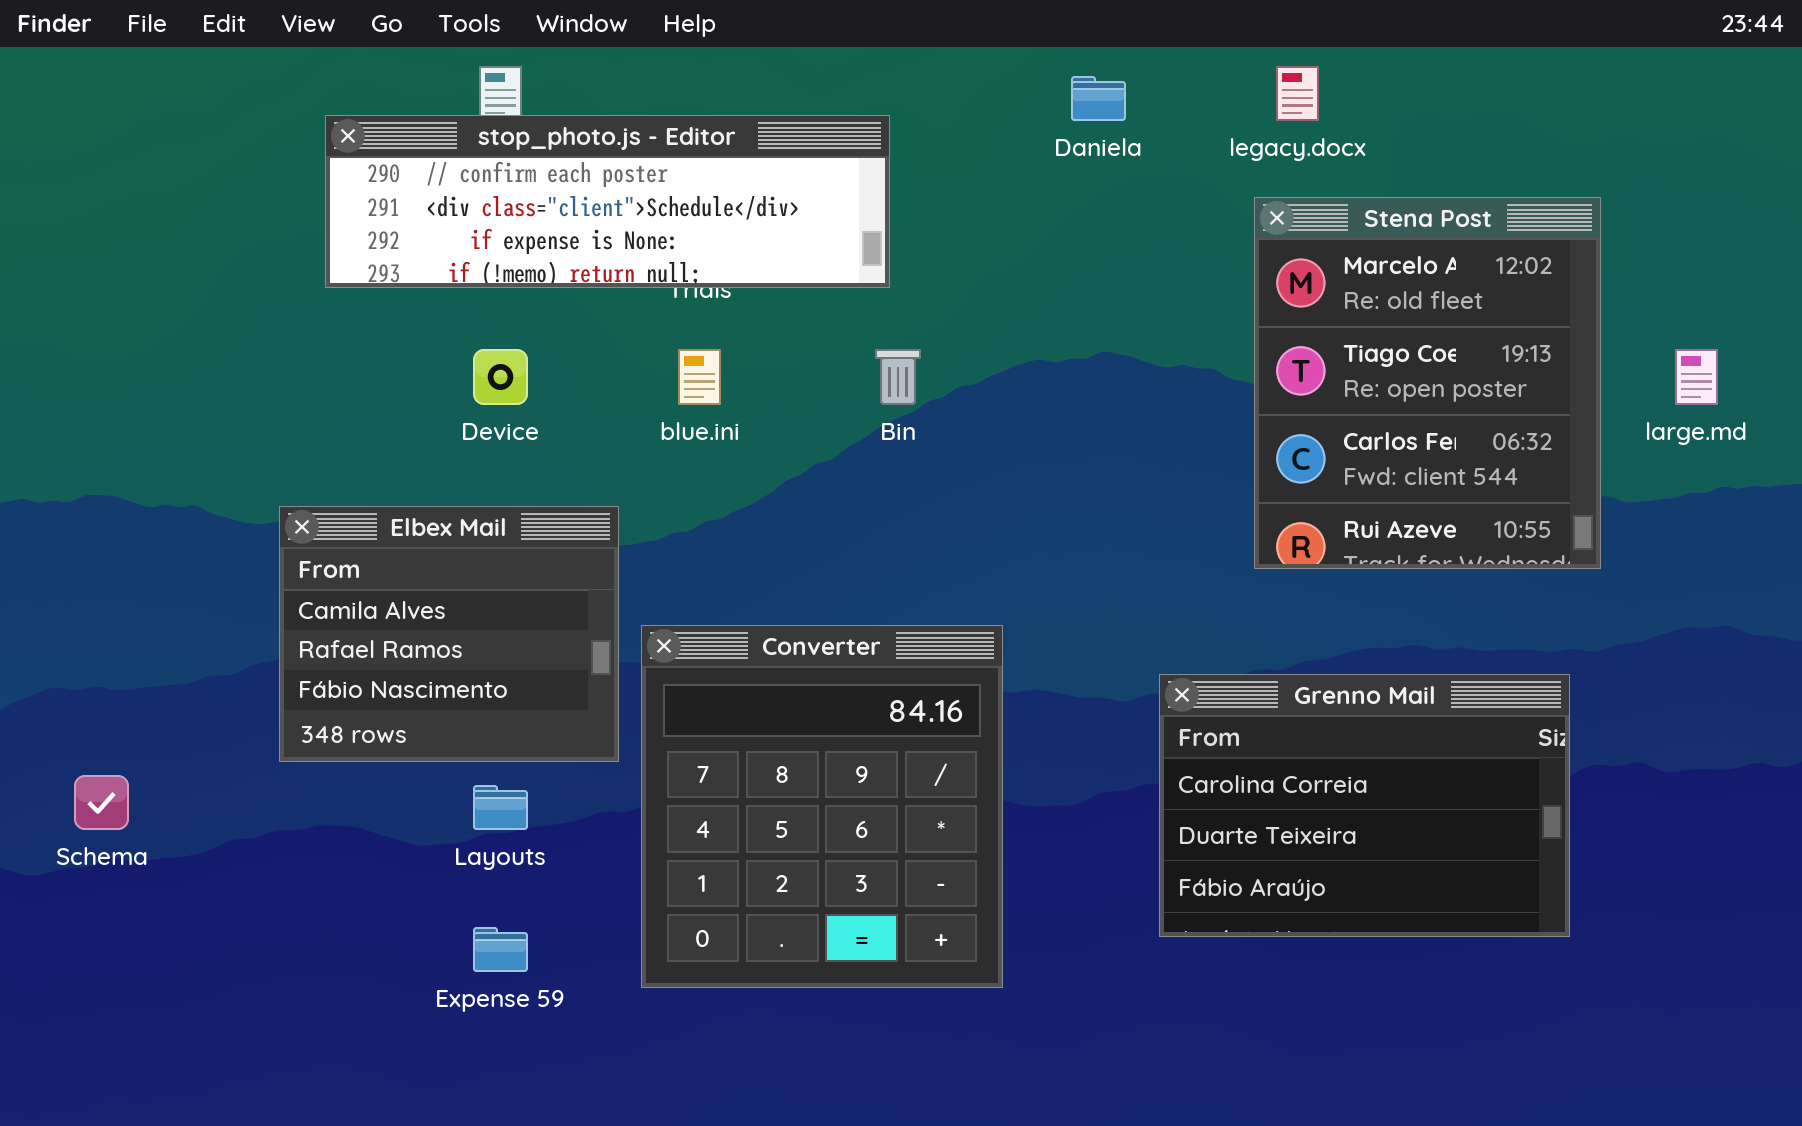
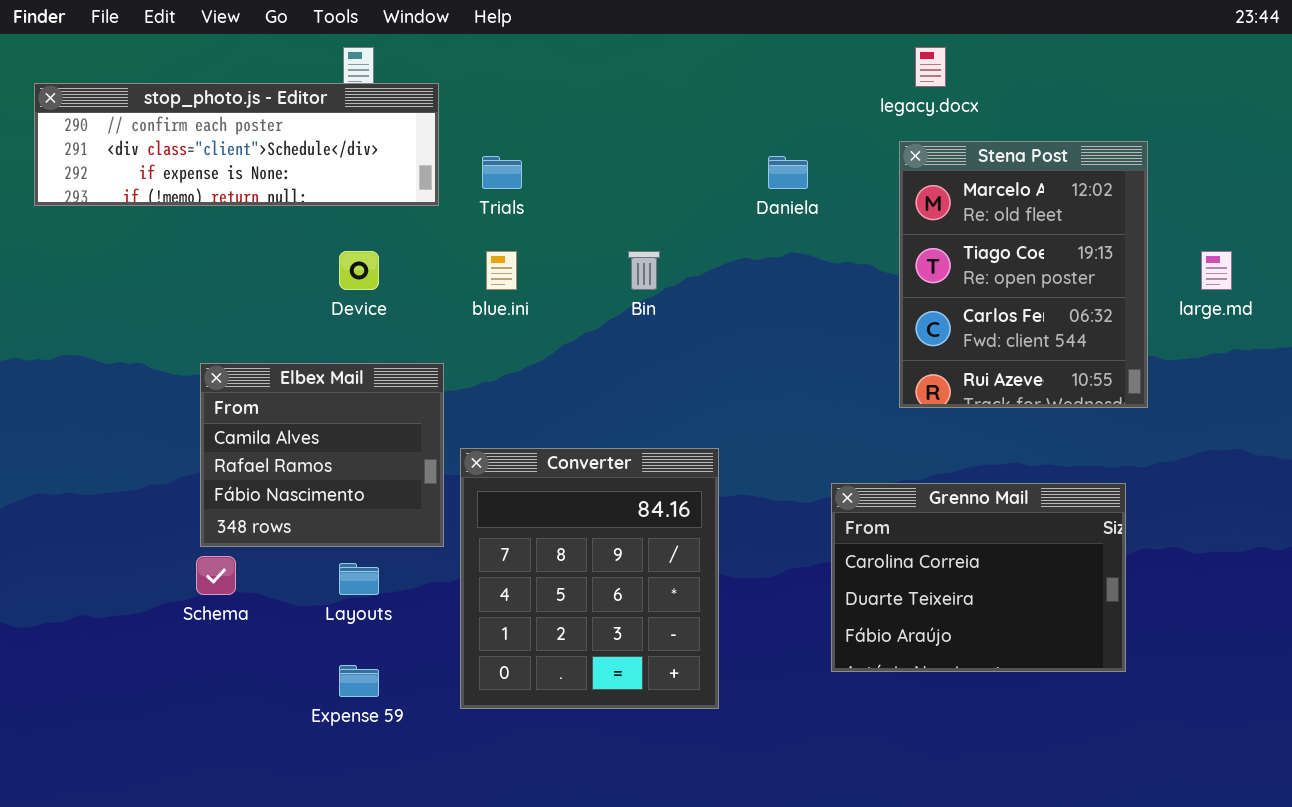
Daniela: [1071,76,1126,121] -> [768,156,808,189], moved
stop_photo.js - Editor: [325,115,890,288] -> [34,83,439,206], moved
Schema: [74,775,129,830] -> [196,556,236,595], moved

